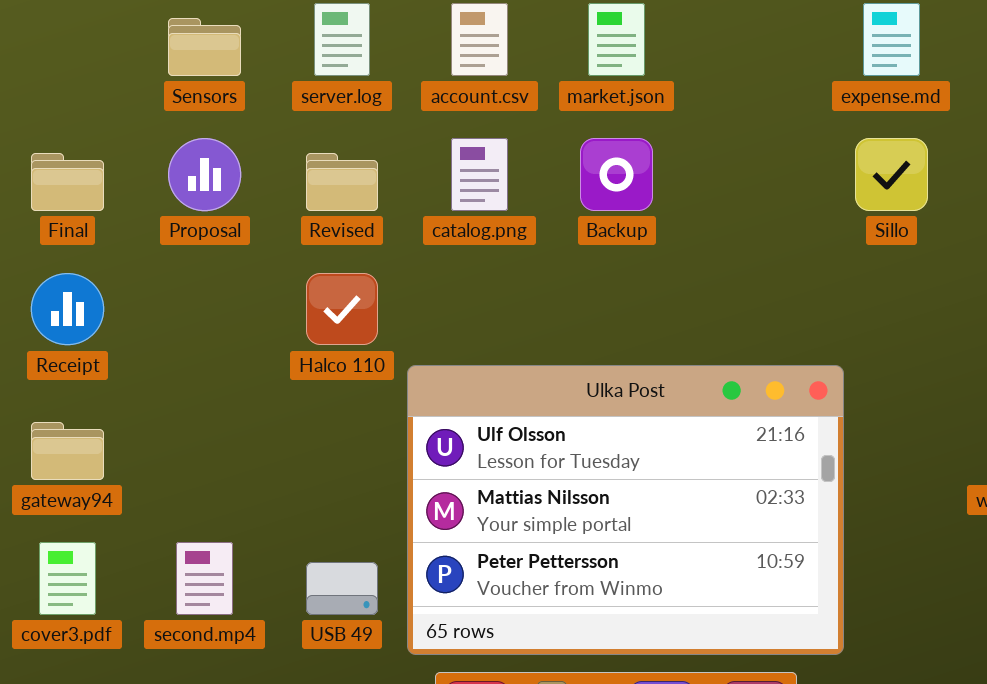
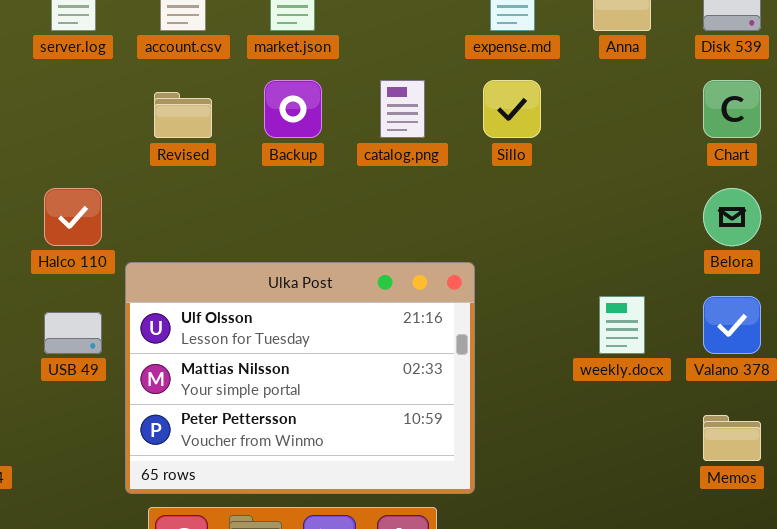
catalog.png: [451,138,508,211] -> [380,80,425,138], moved
Revised: [306,153,378,211] -> [154,92,212,138], moved
USB 49: [306,562,378,615] -> [44,312,102,354], moved

